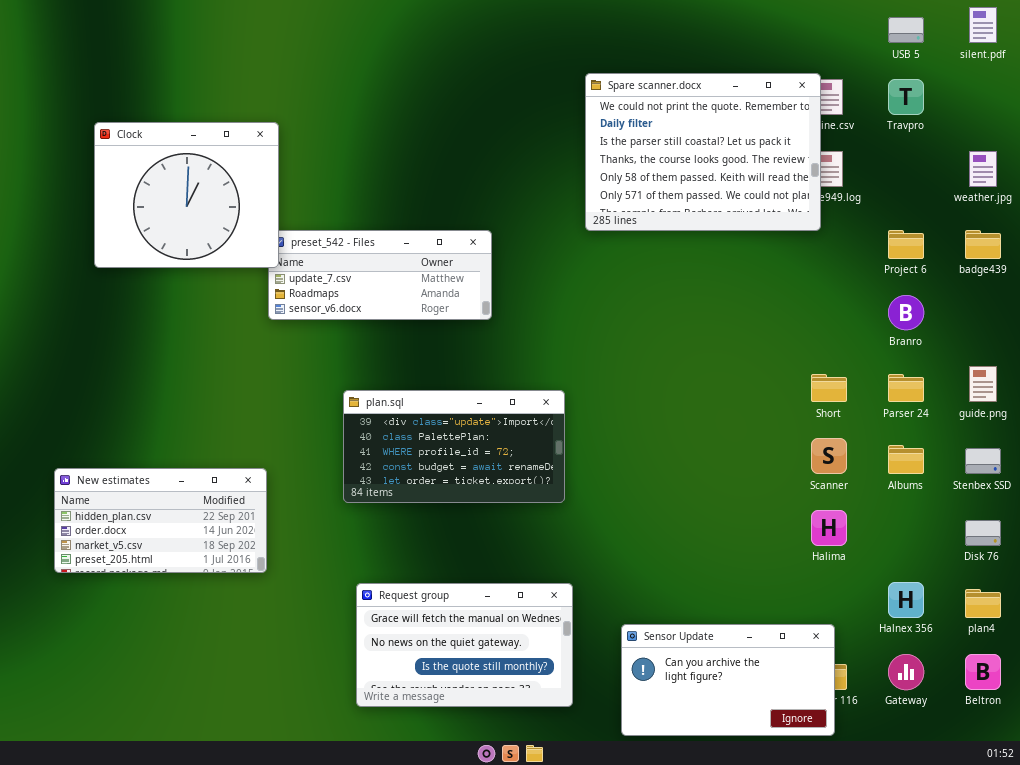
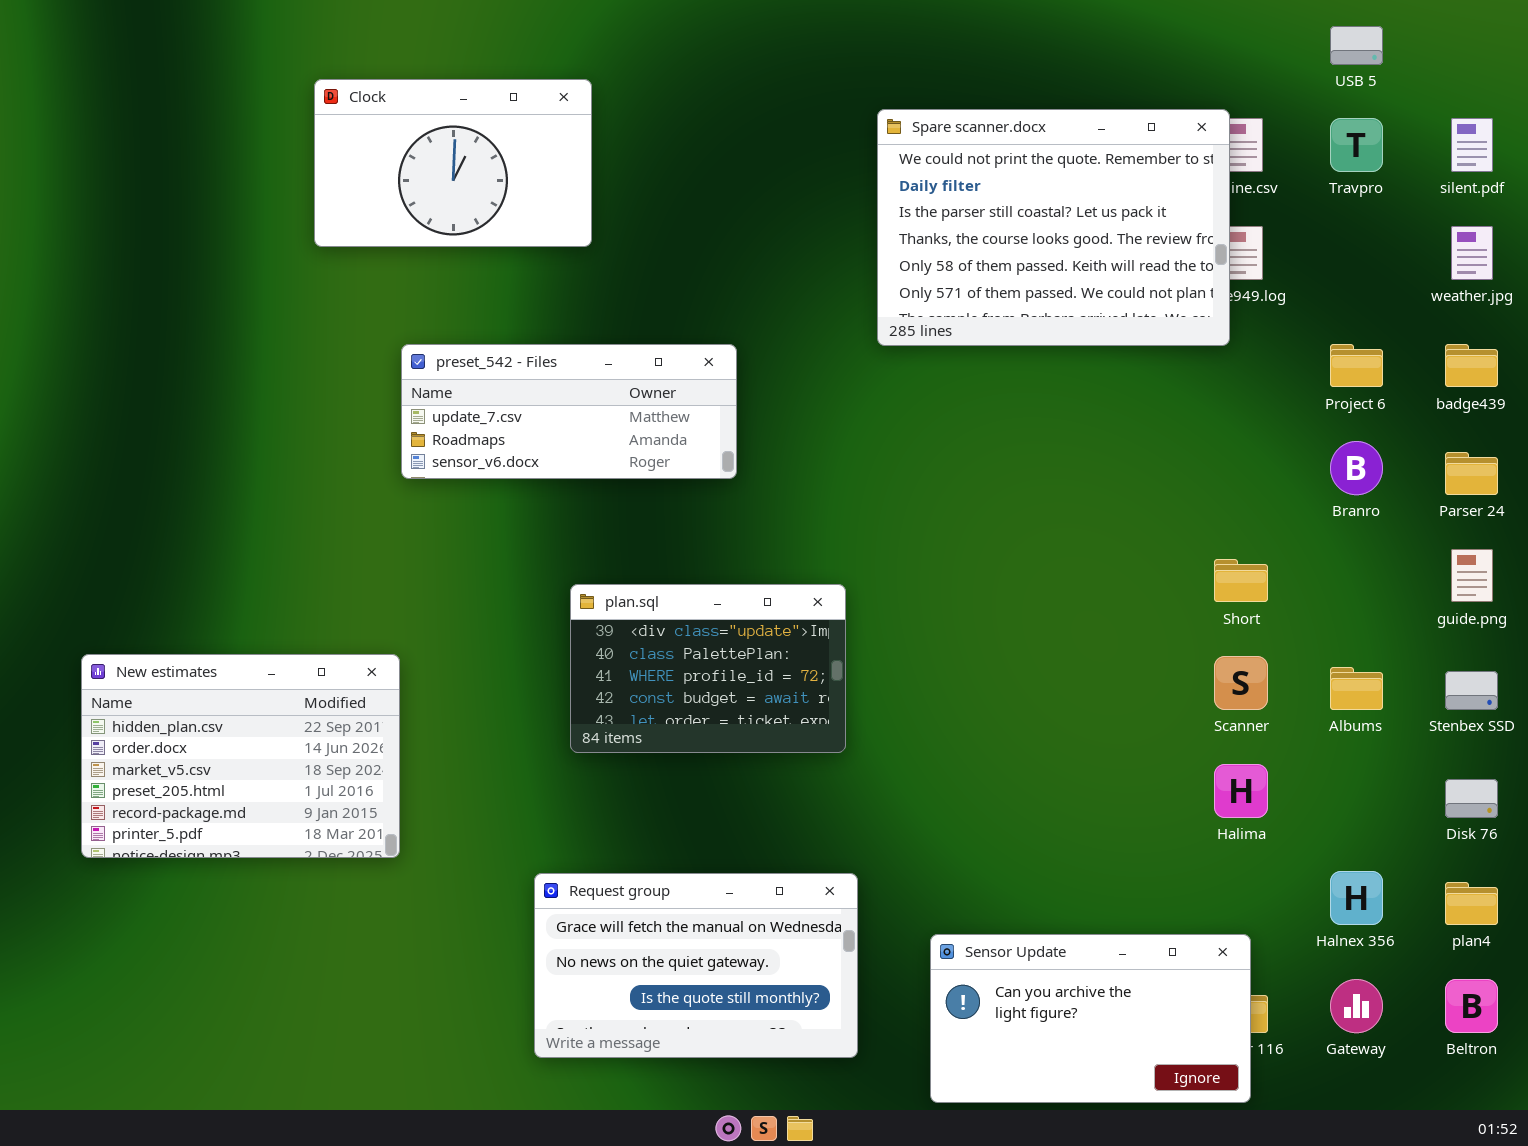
silent.pdf: [969,7,997,43] -> [1451,118,1493,172], moved
Clock: [94,122,279,268] -> [314,79,592,247], moved, resized
Parser 24: [888,374,924,402] -> [1445,452,1498,495], moved
plan.sql: [343,390,565,503] -> [570,584,846,753], resized
New estimates: [54,468,267,573] -> [81,654,400,858], resized

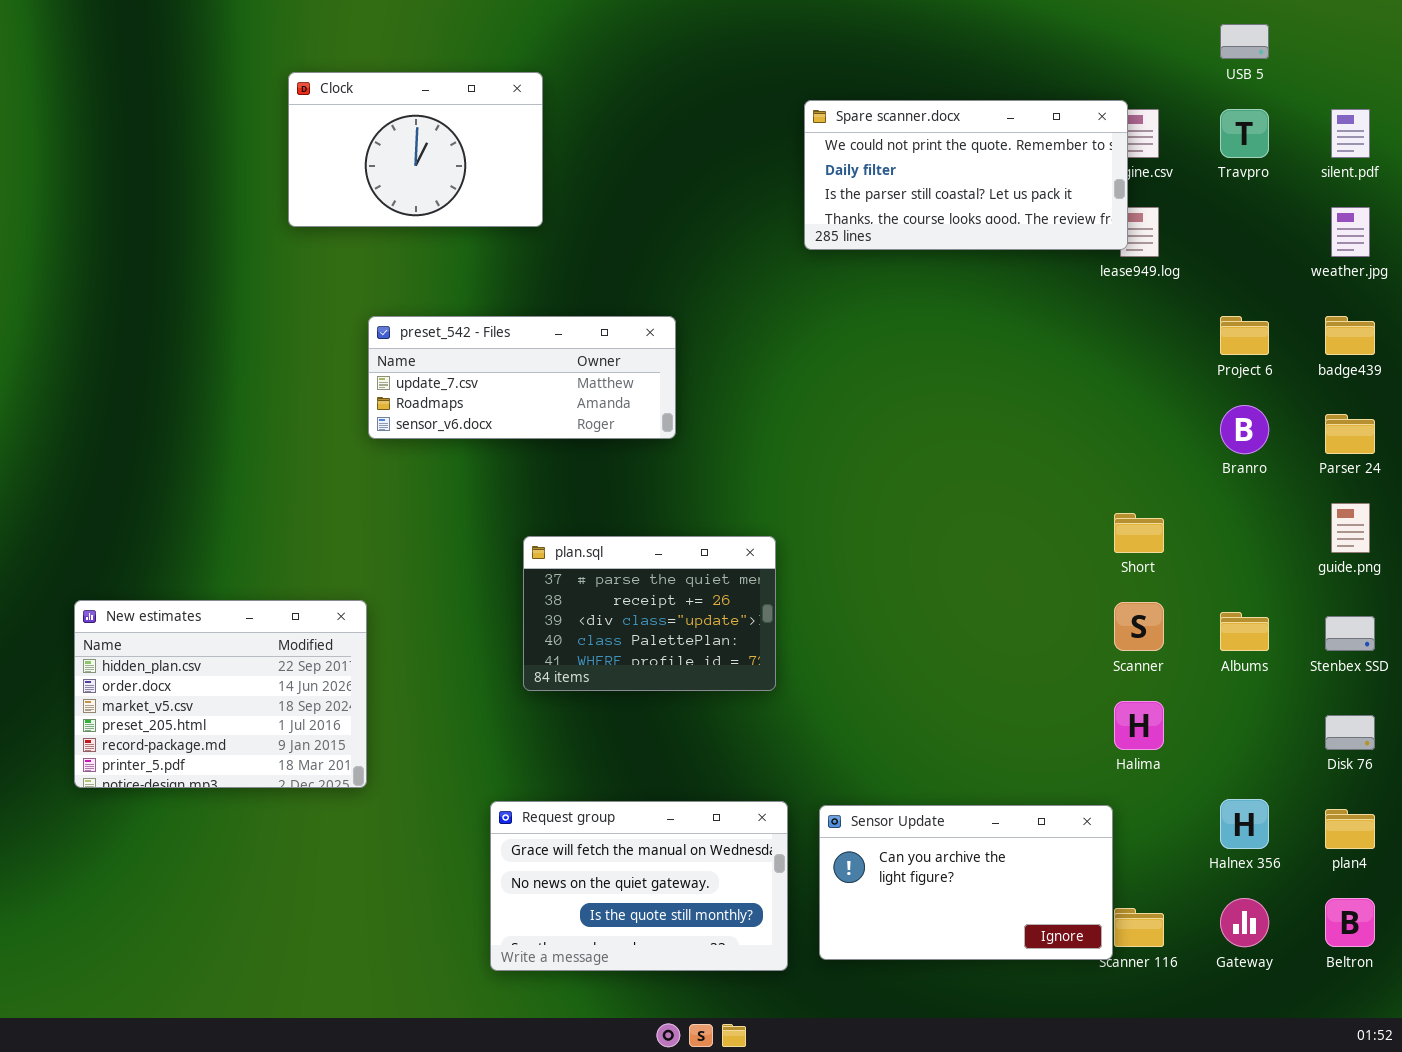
Spare scanner.docx: [877,109,1230,346] -> [804,100,1128,250], resized
plan.sql: [570,584,846,753] -> [523,536,776,691], scrolled up 2 rows
Sensor Update: [930,934,1251,1103] -> [819,805,1113,960], moved

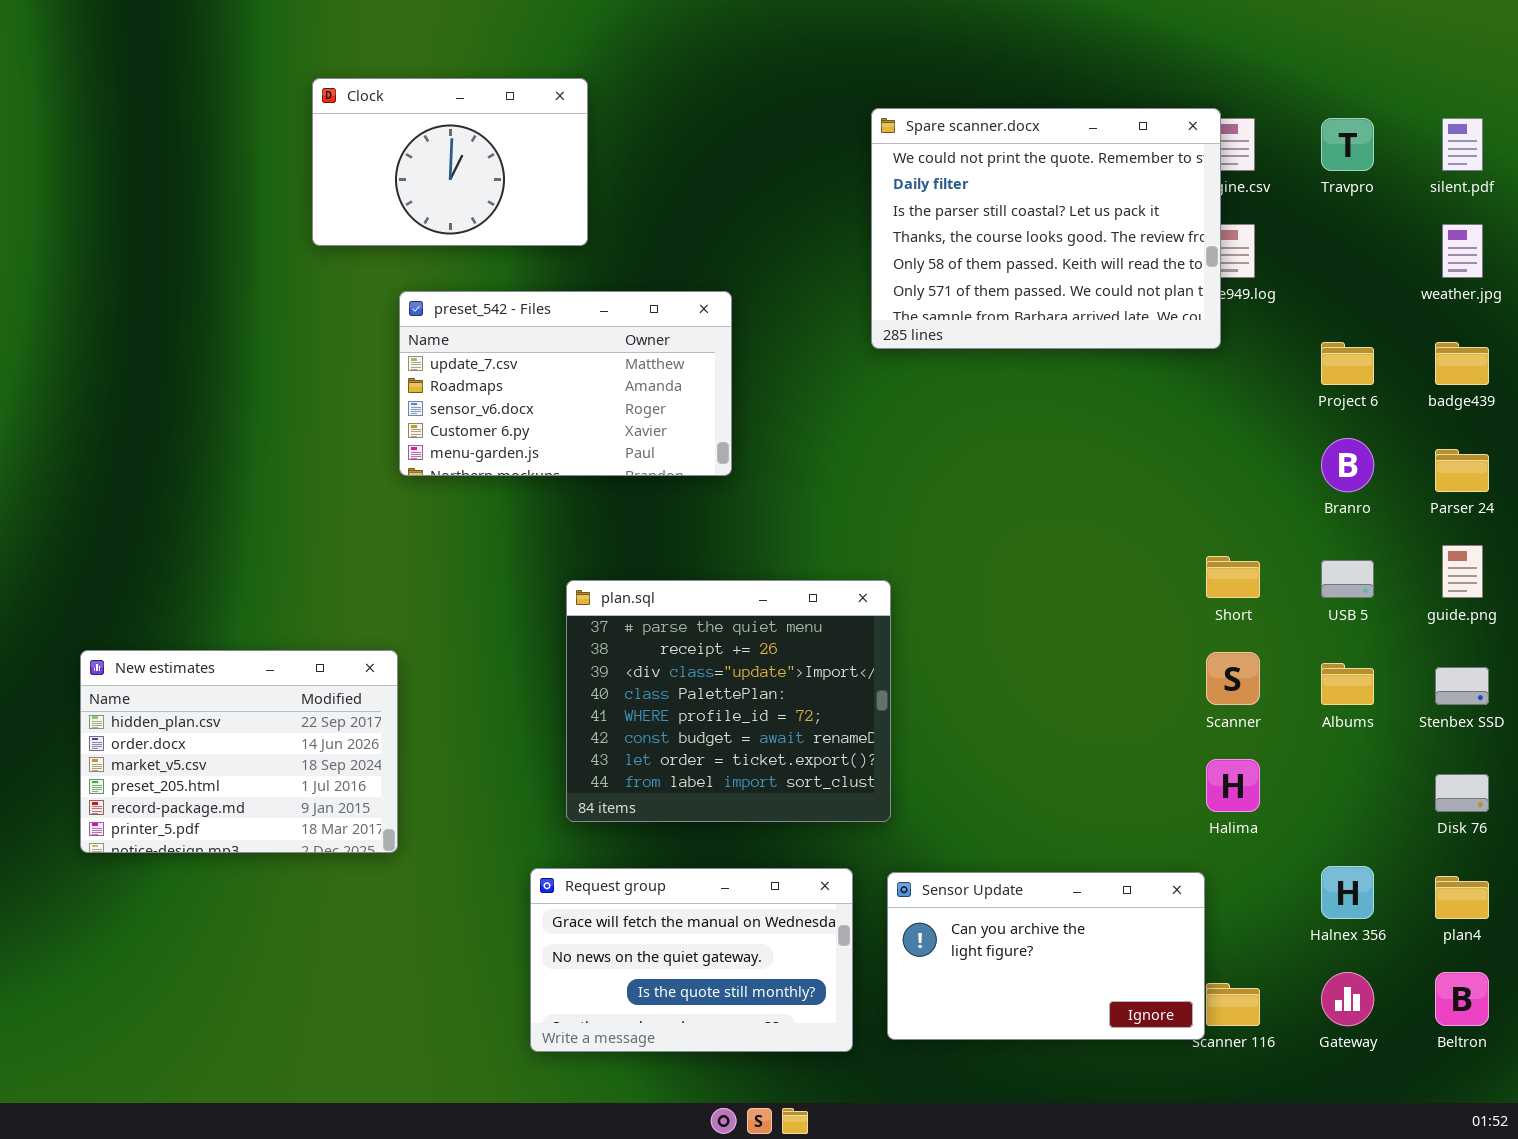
USB 5: [1220,24,1269,59] -> [1321,560,1374,598], moved
Spare scanner.docx: [804,100,1128,250] -> [871,108,1221,349], resized
preset_542 - Files: [368,316,676,439] -> [399,291,732,476], resized
plan.sql: [523,536,776,691] -> [566,580,891,822], resized

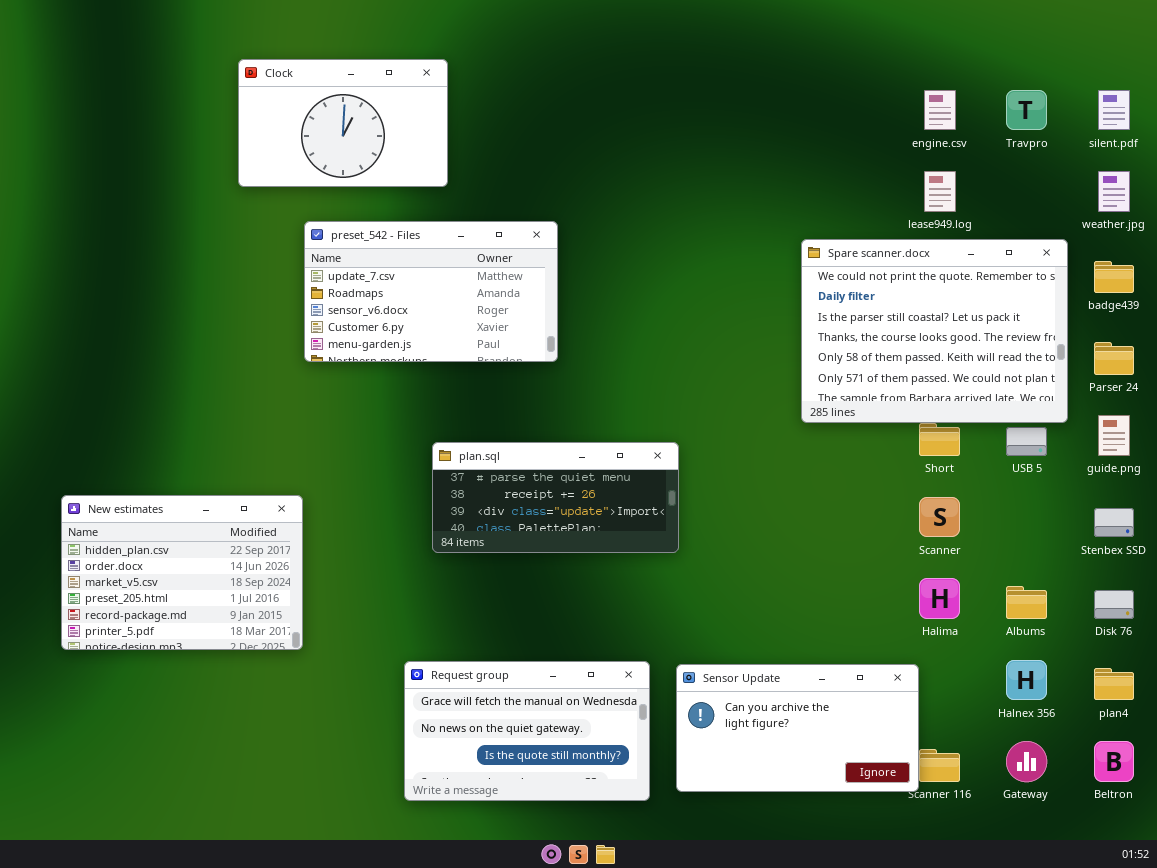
Spare scanner.docx: [871,108,1221,349] -> [801,239,1068,423], moved
plan.sql: [566,580,891,822] -> [432,442,679,553], resized
Albums: [1321,663,1374,705] -> [1006,586,1047,619], moved

